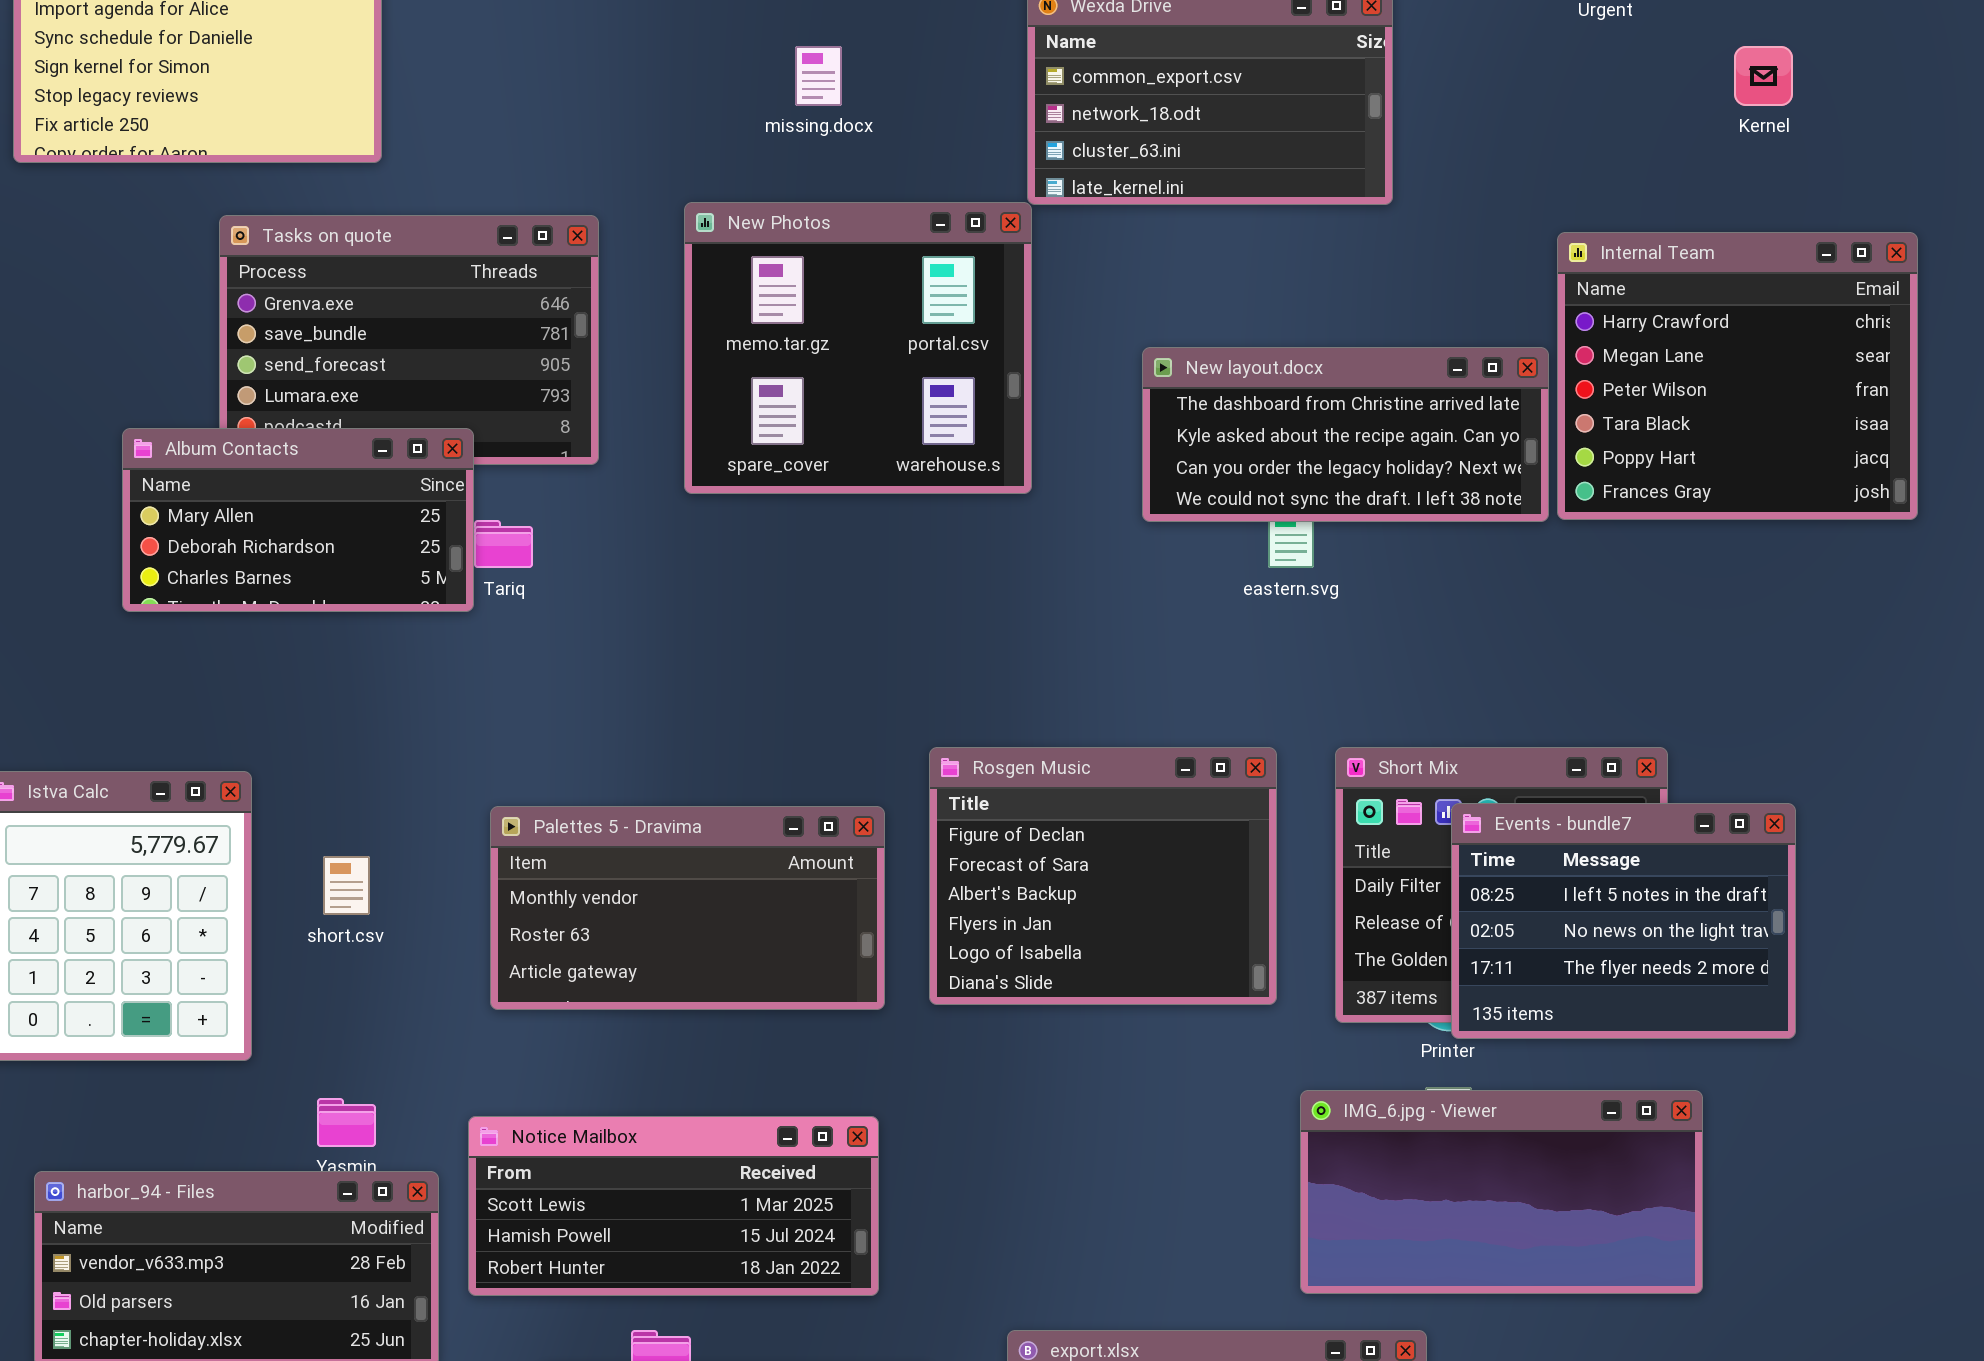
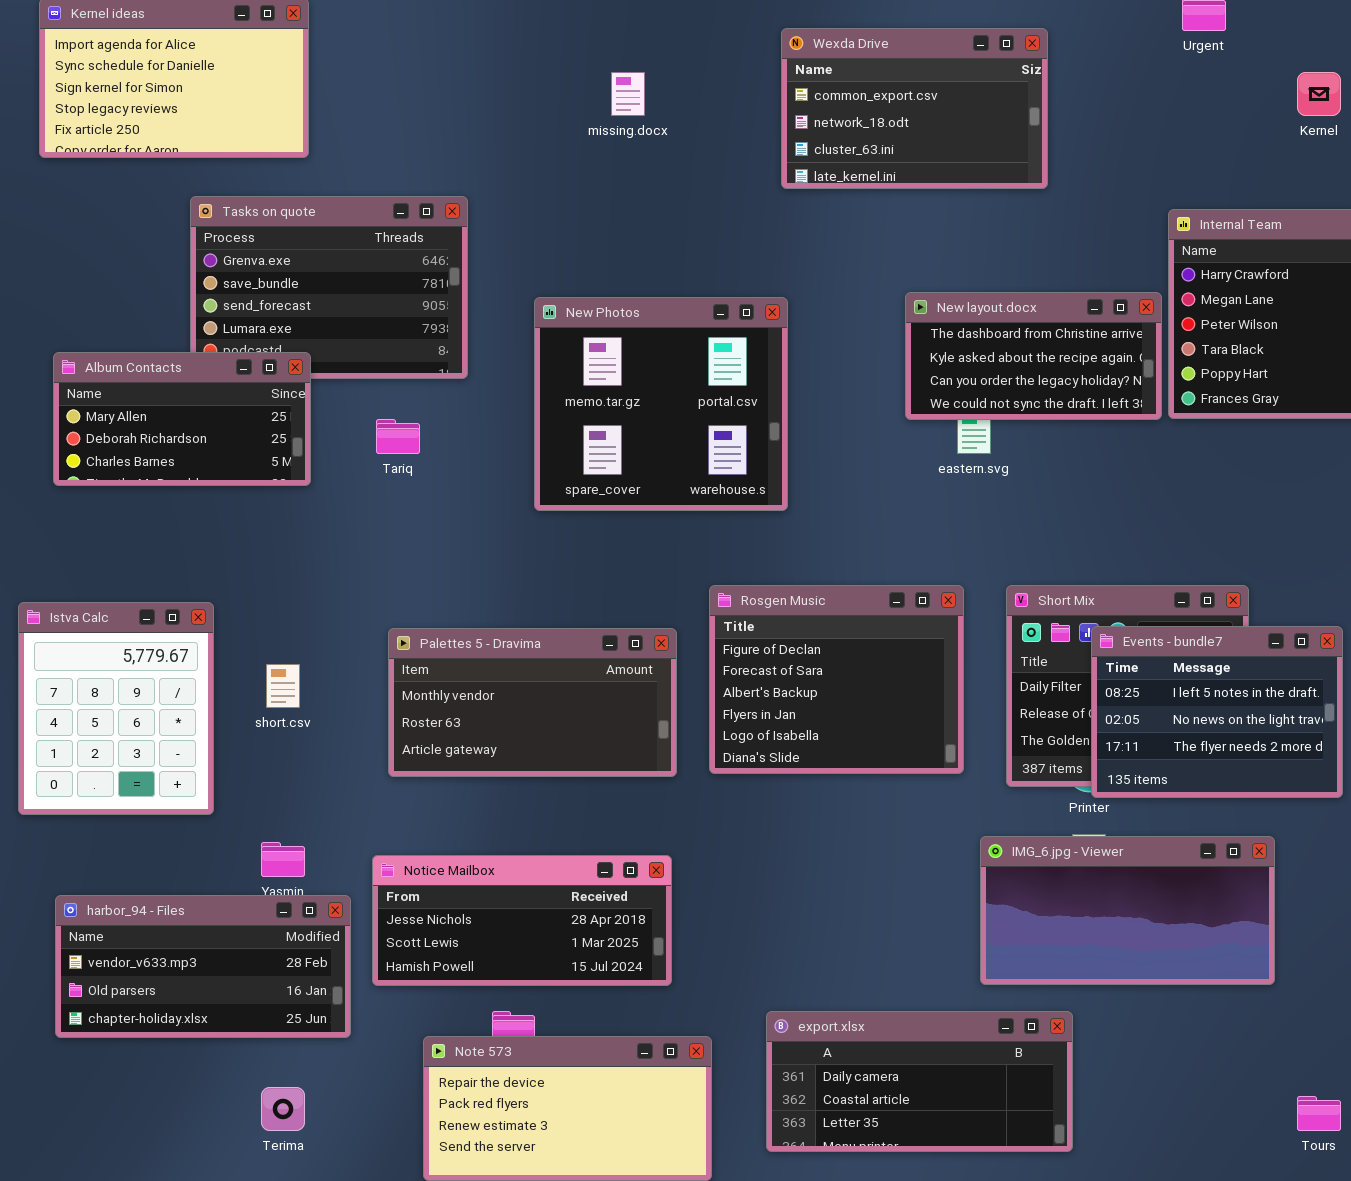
New Photos: [684,202,1032,494] -> [534,297,788,511], moved
New layout.docx: [1142,347,1549,522] -> [905,292,1162,420], resized
Album Contacts: [122,428,474,612] -> [53,352,311,486], moved
Notice Mailbox: [468,1116,879,1296] -> [372,855,672,986], scrolled up 1 row

